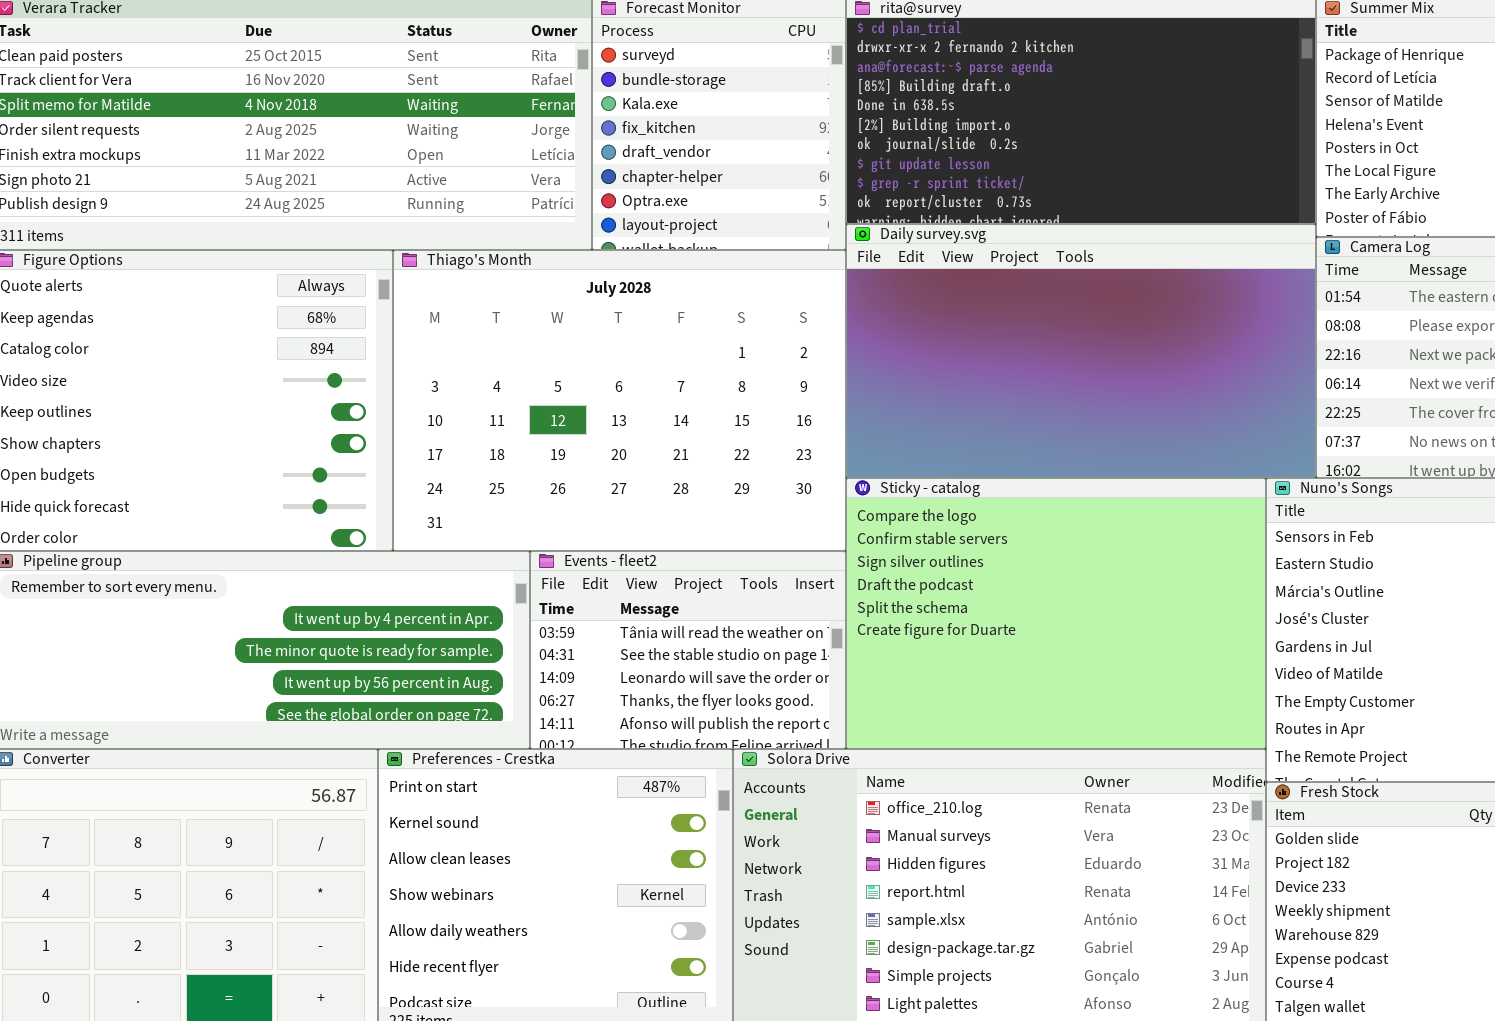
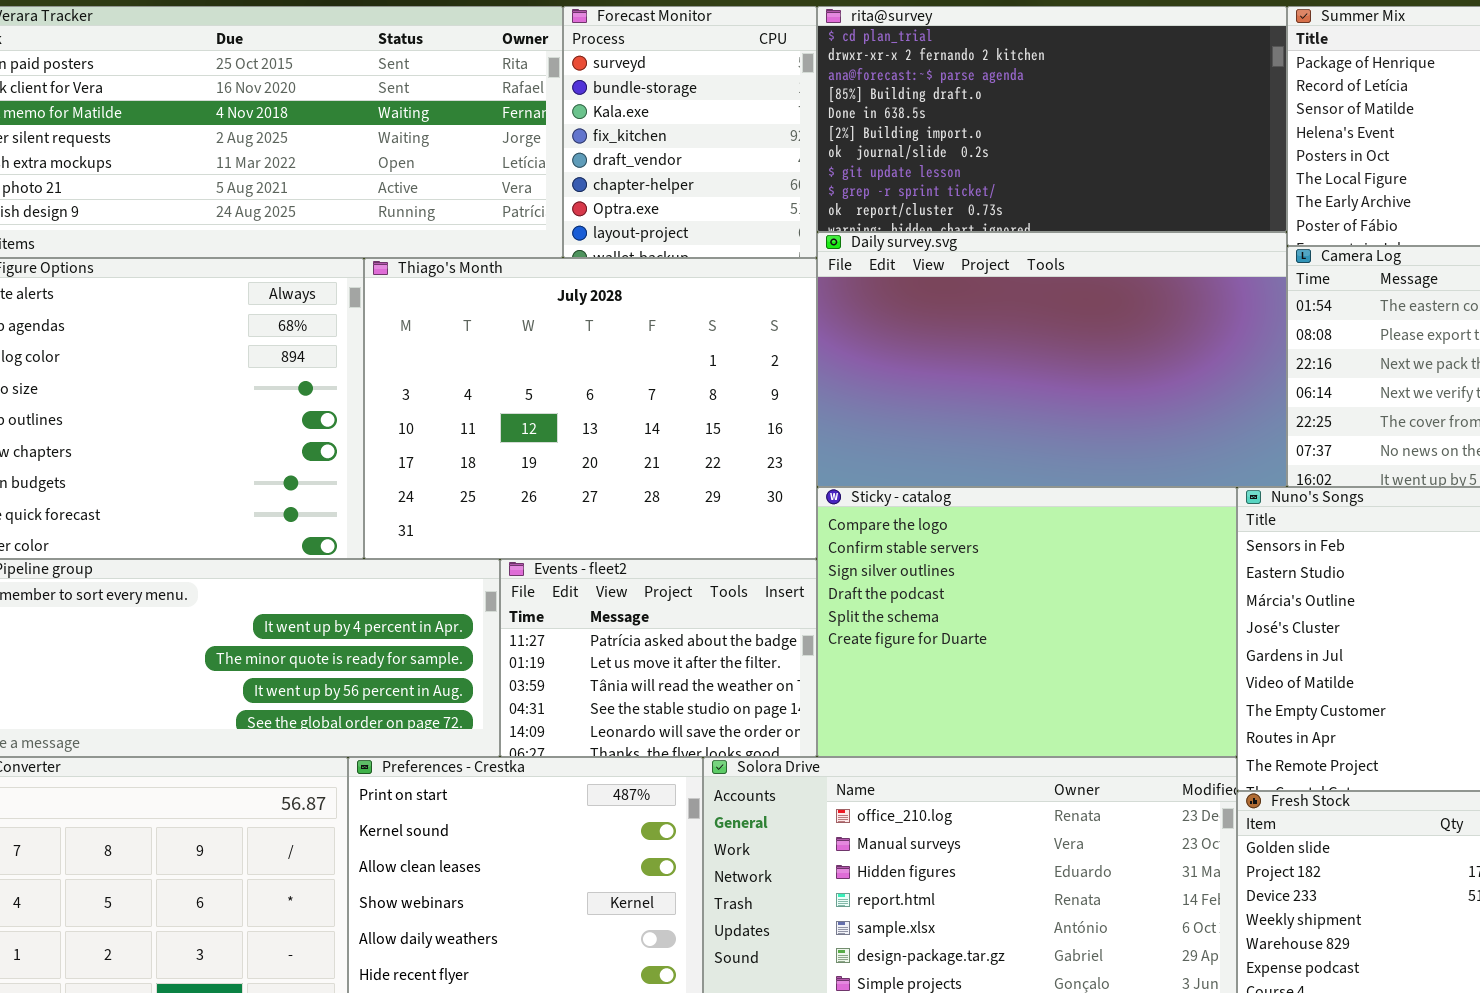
Events - fleet2: [530,551,846,749] -> [500,559,817,757], scrolled up 2 rows

